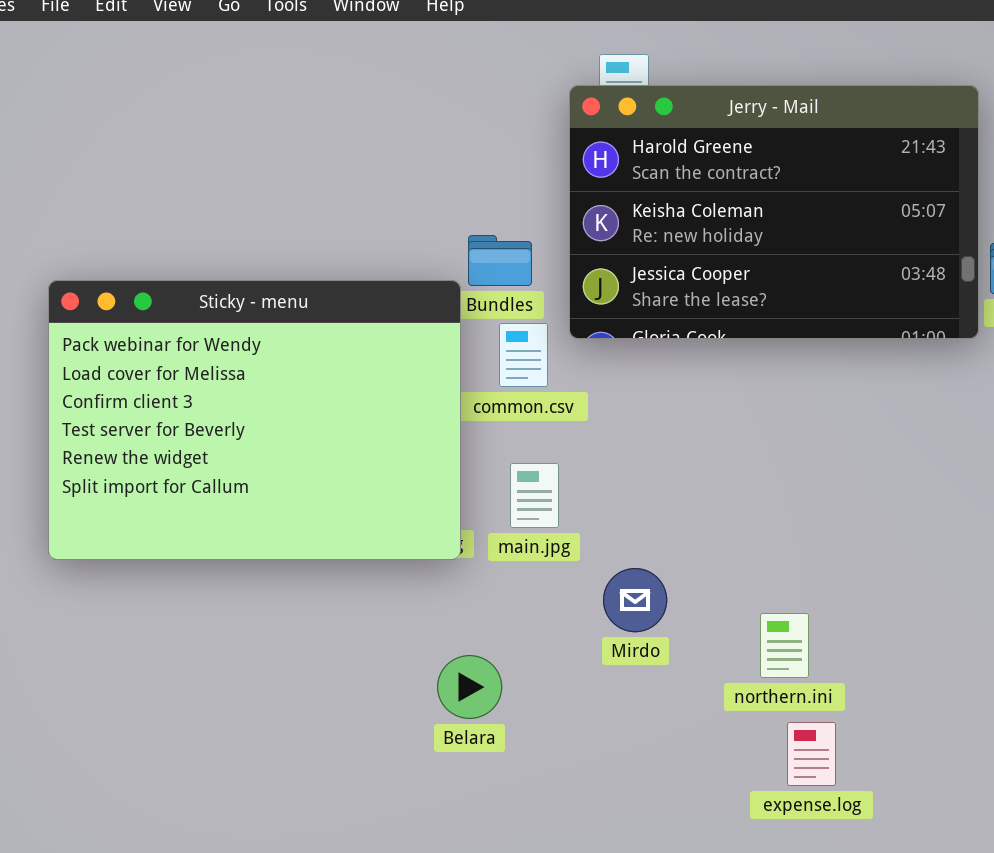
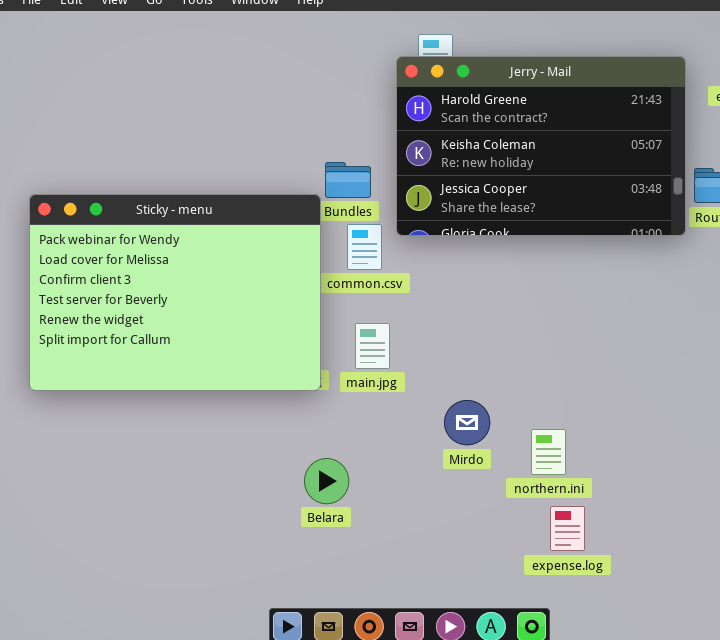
Mirdo: [603,568,667,632] -> [444,400,490,445], moved

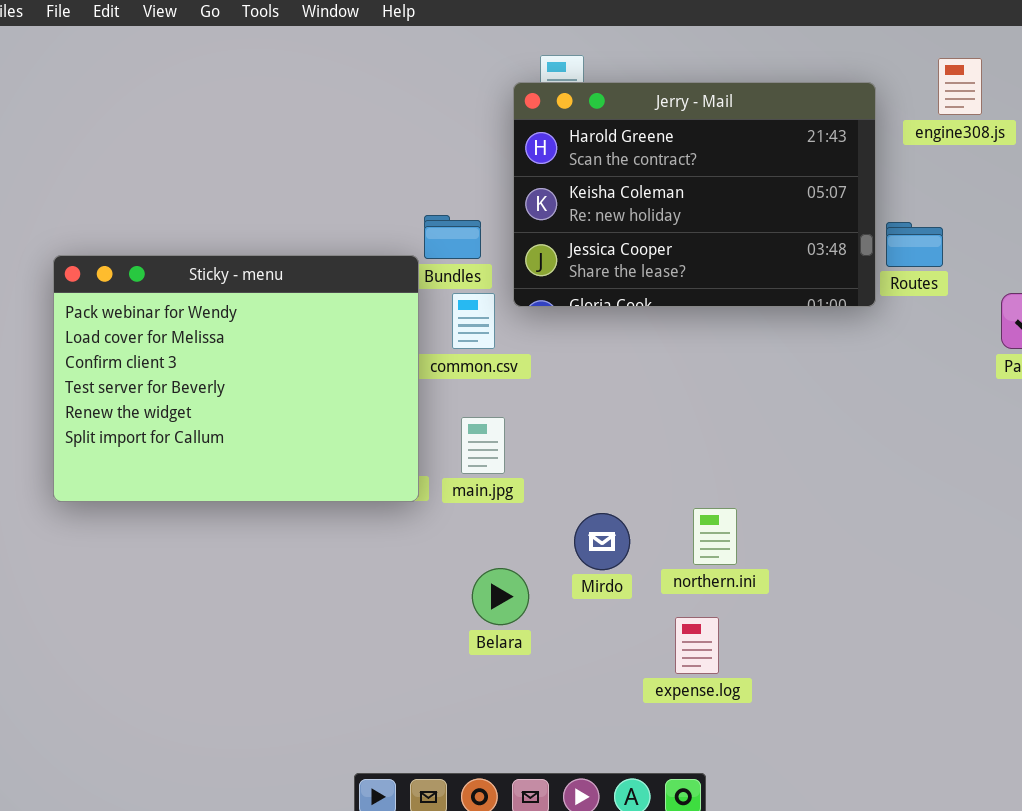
northern.ini: [531,429,566,475] -> [693,508,737,565], moved
Belara: [304,458,349,504] -> [472,568,529,625], moved
expense.log: [550,506,585,551] -> [675,617,719,674], moved

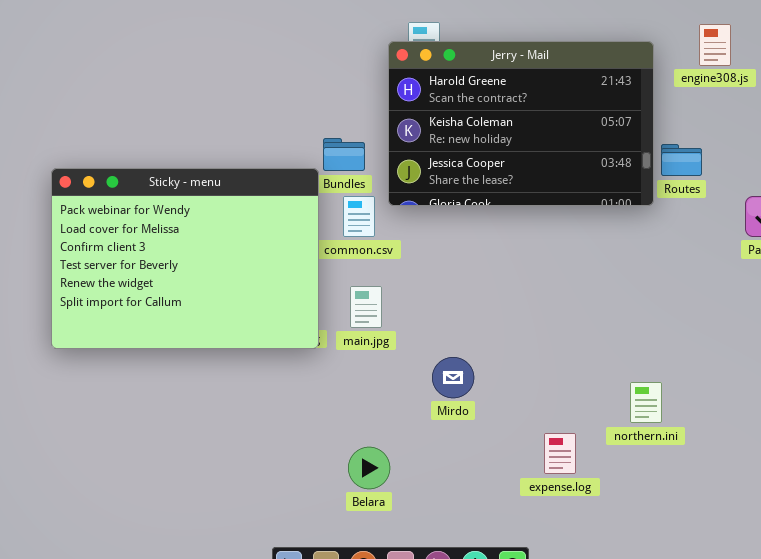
northern.ini: [693,508,737,565] -> [630,382,662,423], moved
Belara: [472,568,529,625] -> [348,447,390,489], moved
expense.log: [675,617,719,674] -> [544,433,576,474], moved

